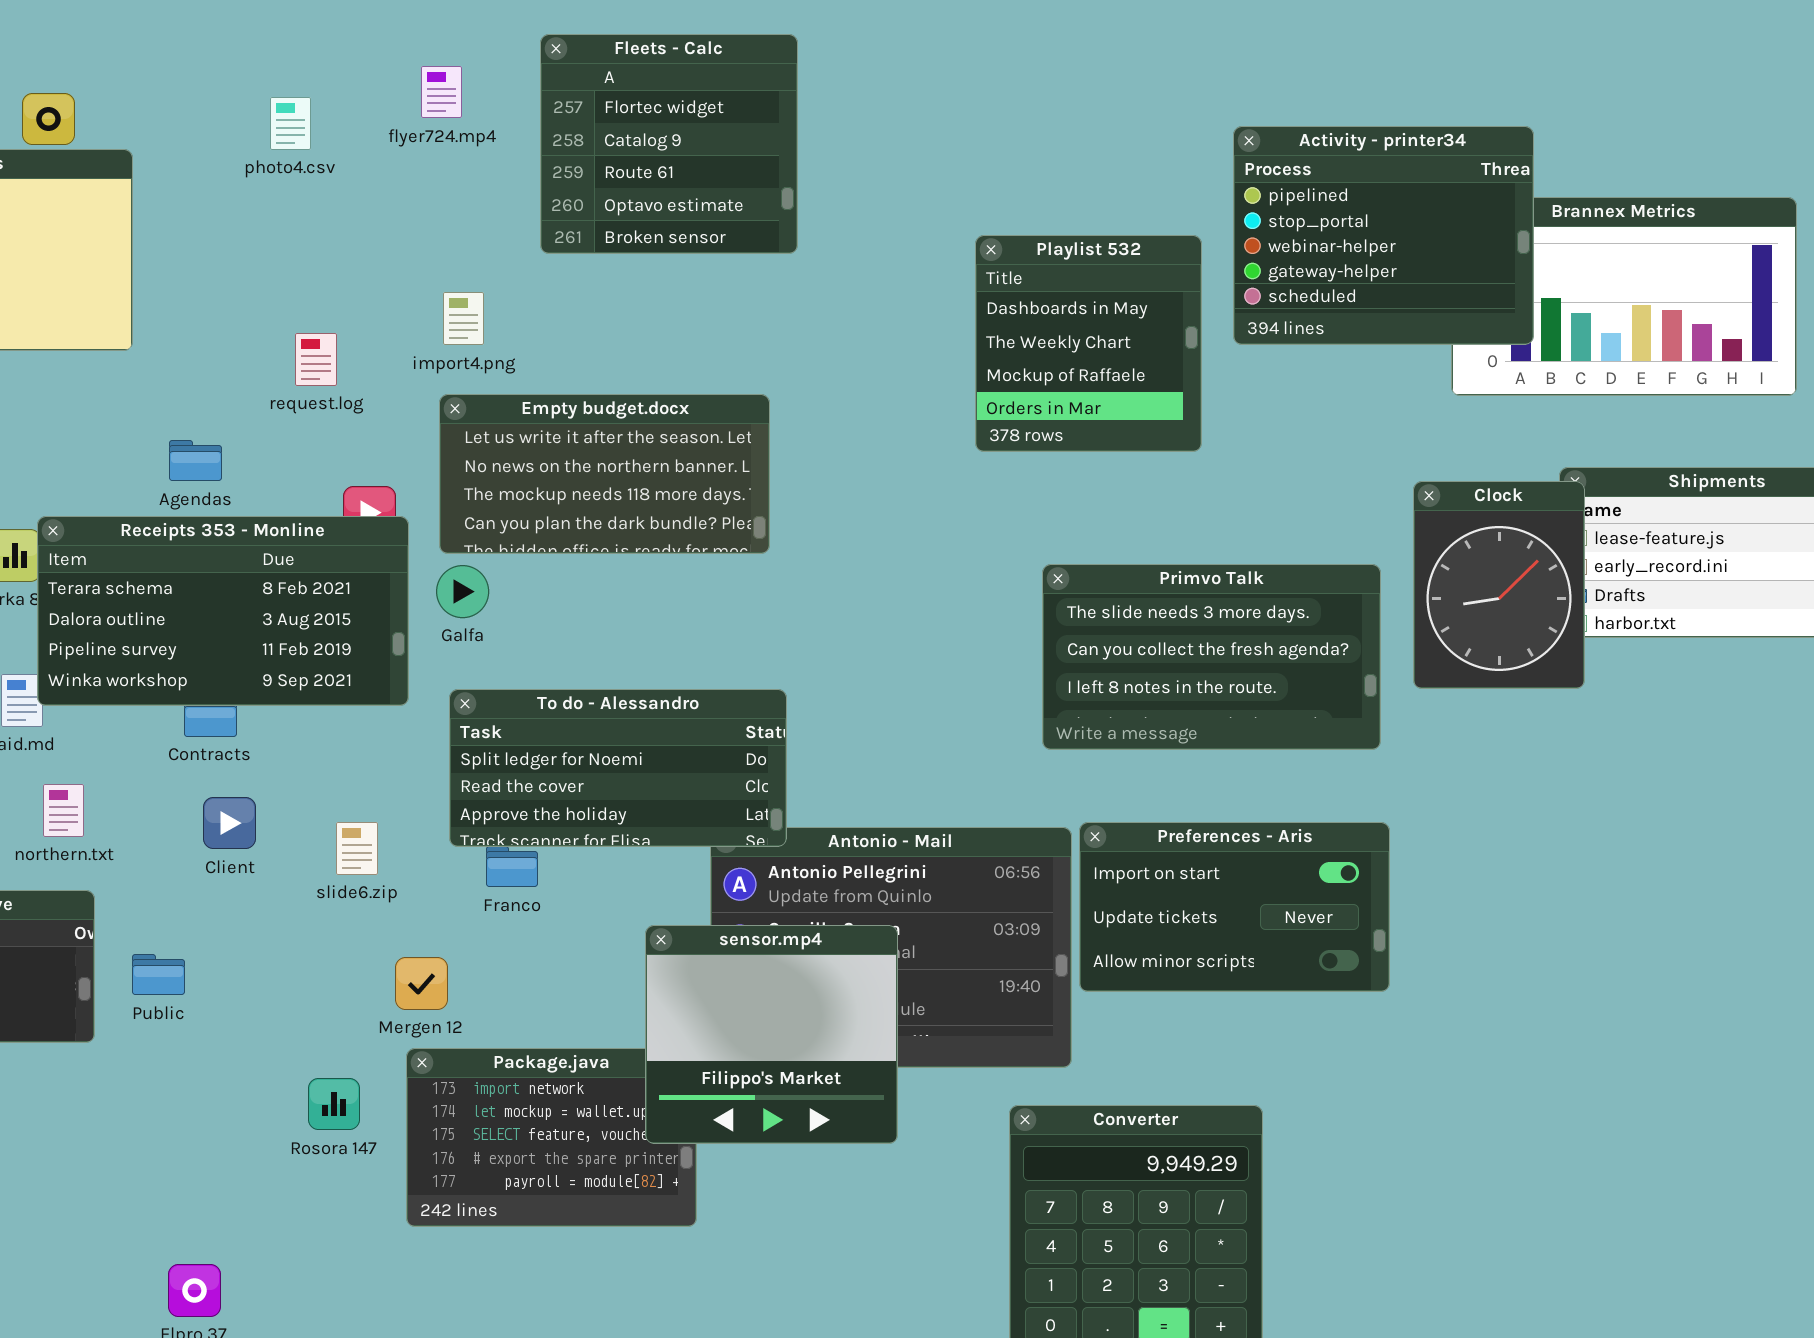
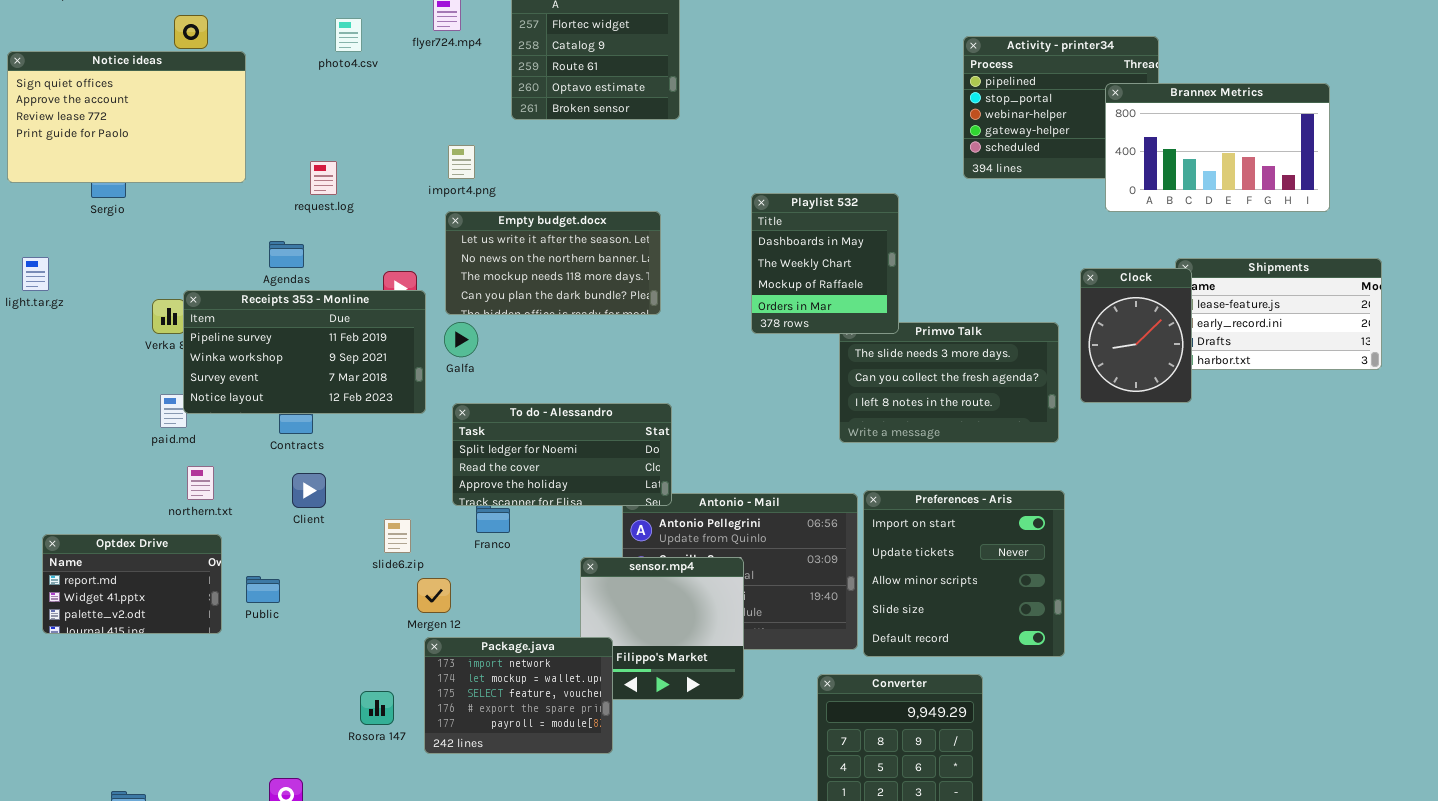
Brannex Metrics: [1451,197,1797,396] -> [1105,83,1330,212], raised
Playlist 532: [975,235,1202,452] -> [751,193,899,334], moved
request.log: [295,333,337,386] -> [310,161,337,195], moved
Receipts 353 - Monline: [37,516,409,706] -> [183,290,426,414], scrolled down 2 rows
slide6.zip: [336,822,378,875] -> [384,519,411,553], moved
Preferences - Aris: [1079,822,1390,992] -> [863,490,1065,657], resized
Package.java: [406,1048,697,1227] -> [424,637,613,754], raised
Rosora 147: [308,1078,360,1130] -> [360,691,394,725], moved

